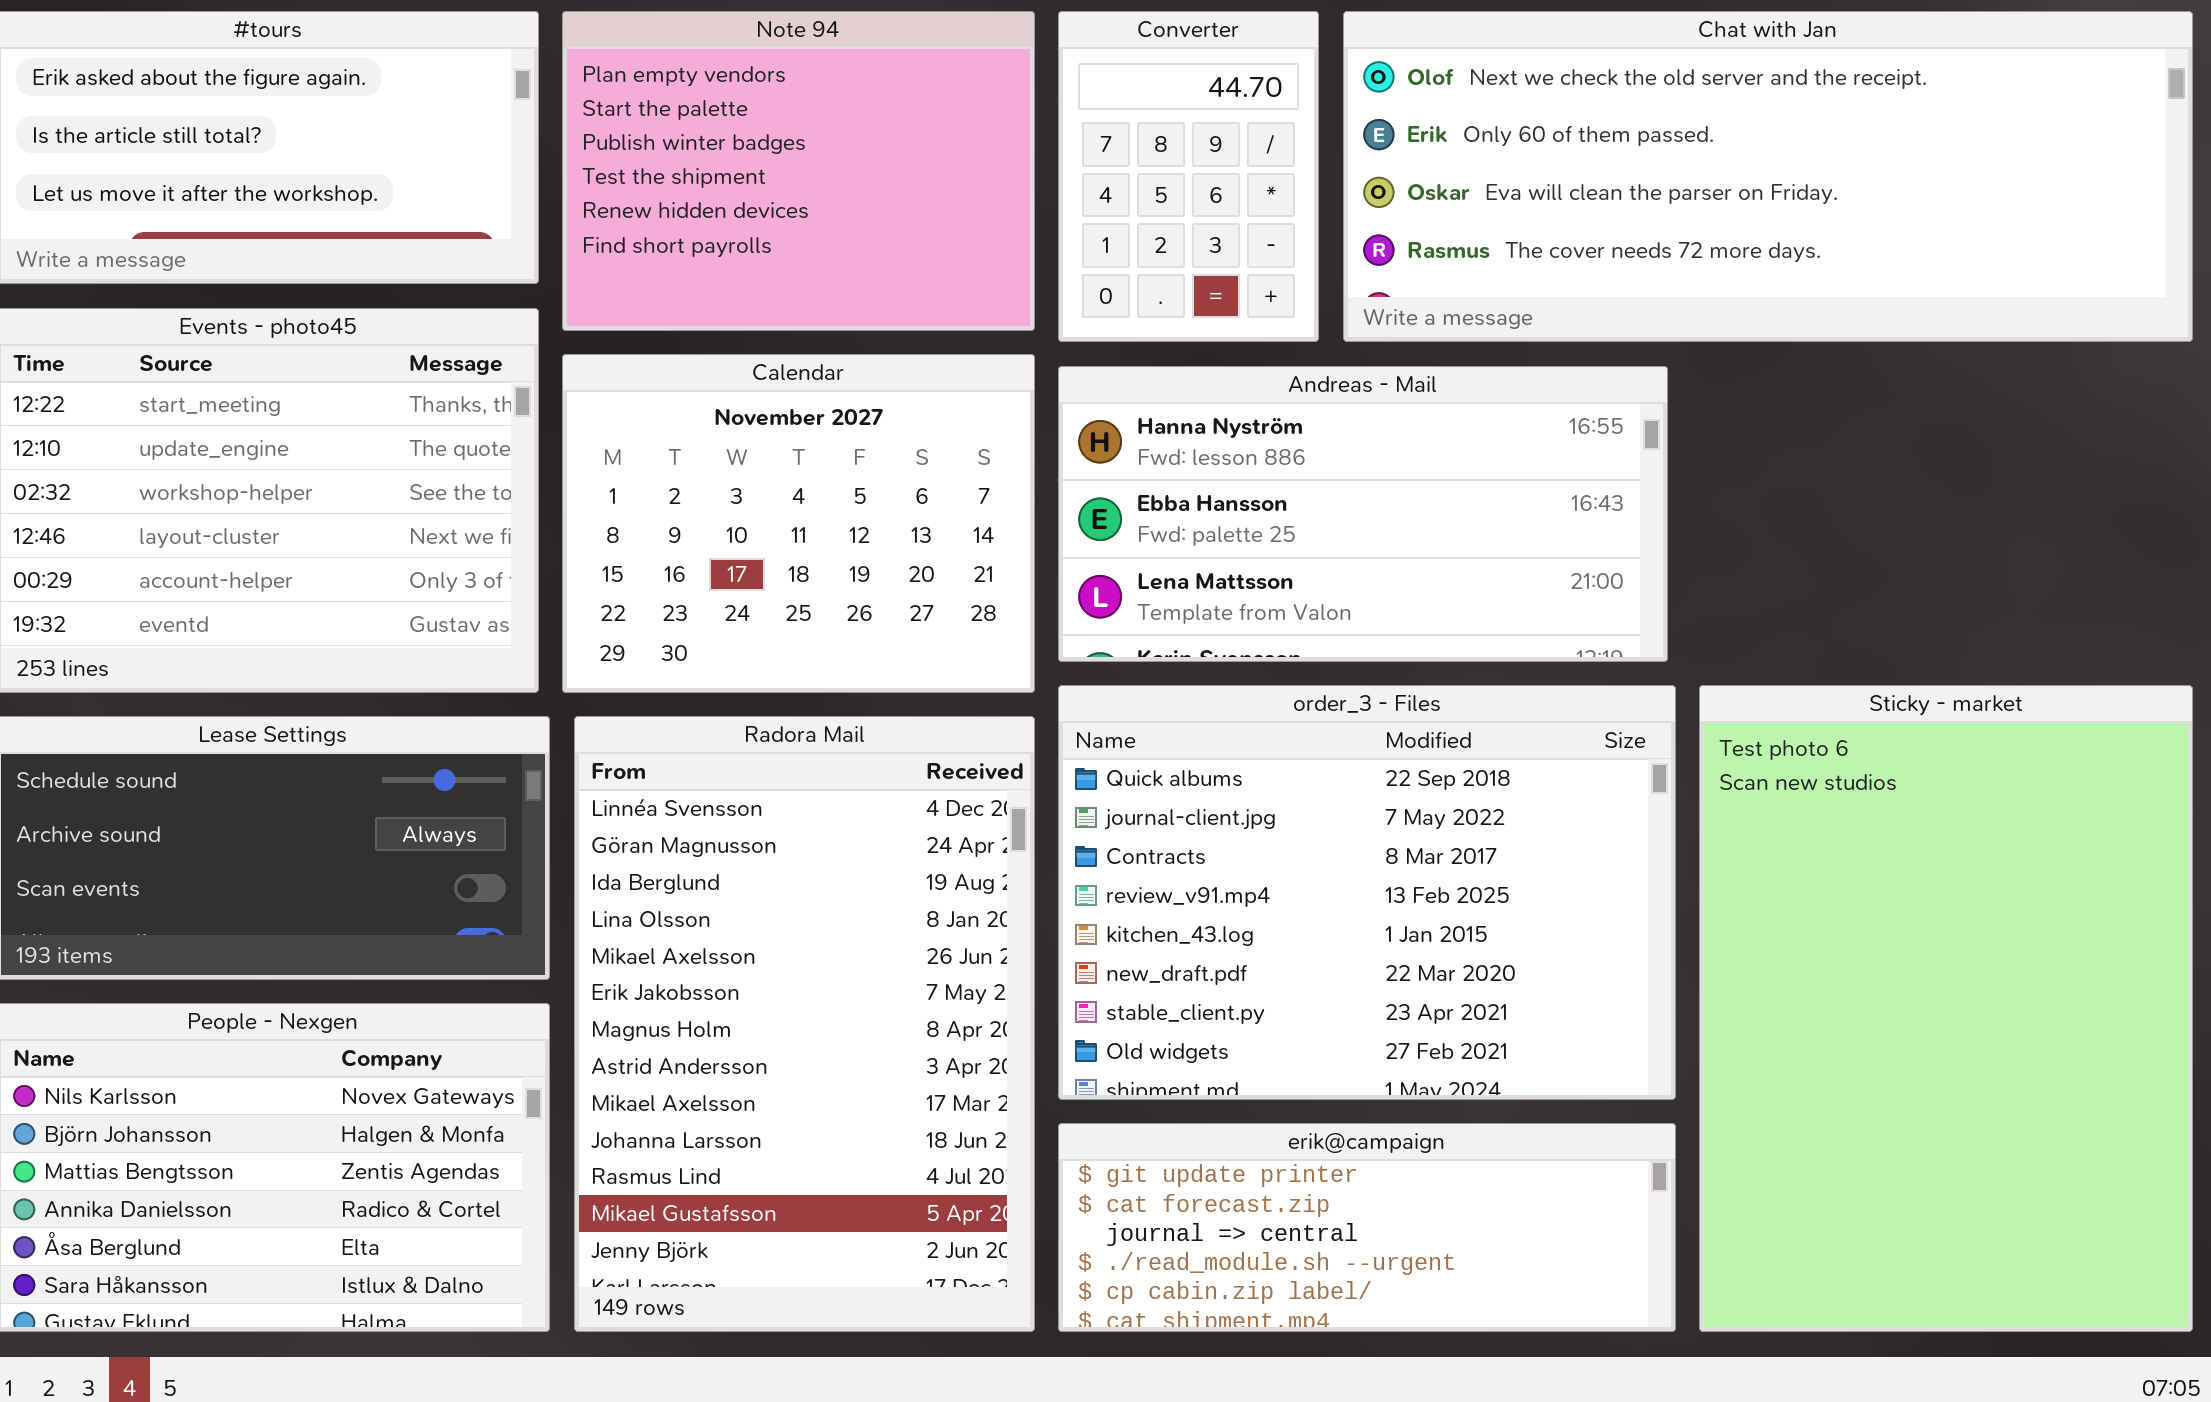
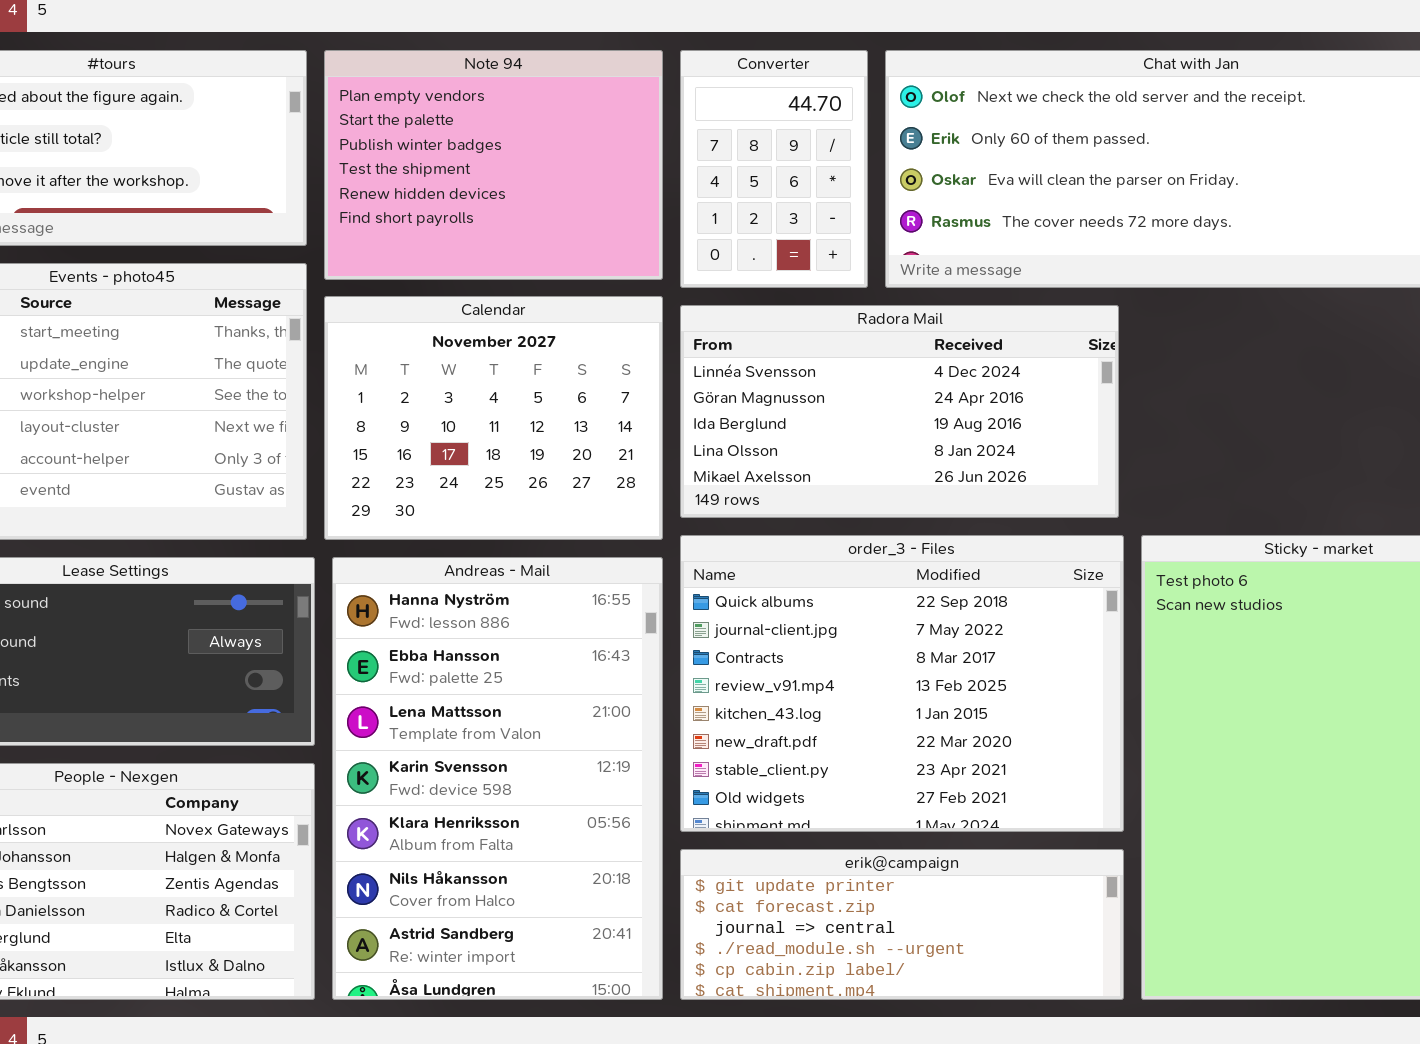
Andreas - Mail: [1058,366,1668,662] -> [332,557,663,1000], moved, resized
Radora Mail: [574,716,1035,1332] -> [680,305,1119,518], moved, resized

